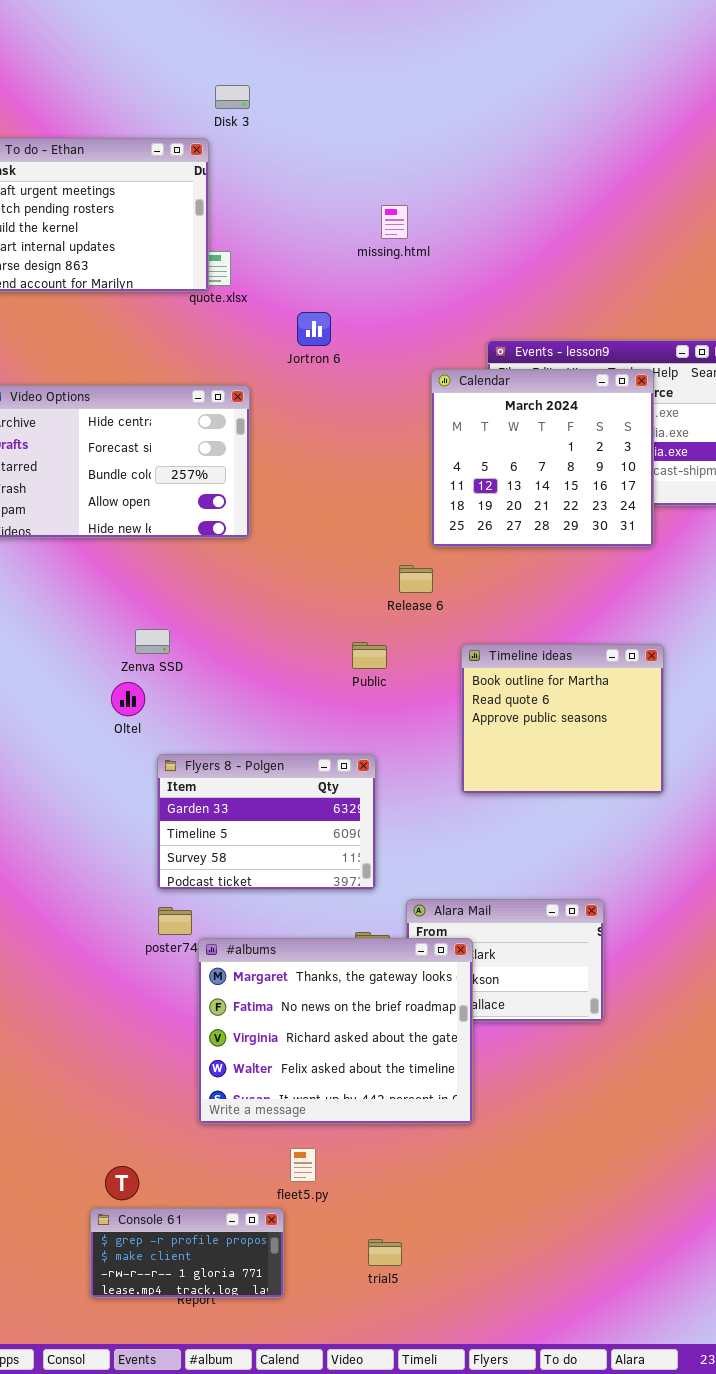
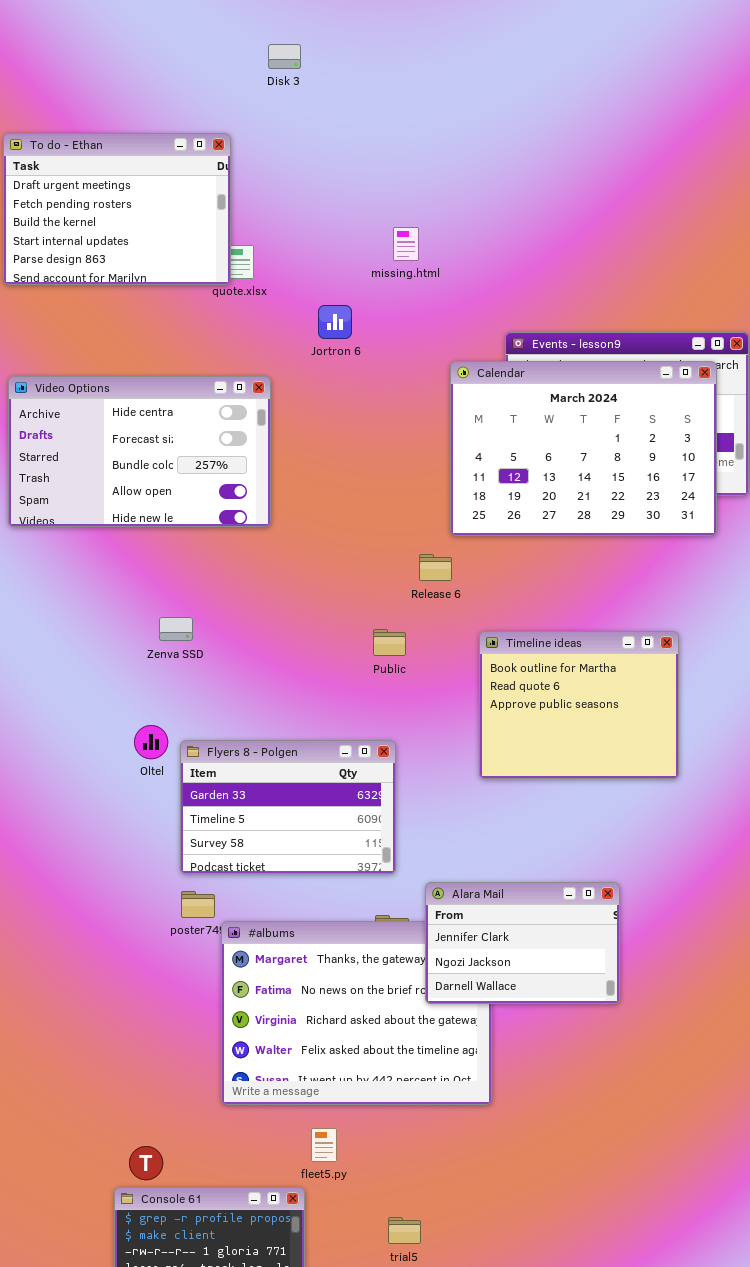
Disk 3: [215,85,250,109] -> [268,44,301,69], moved
missing.html: [381,205,408,239] -> [393,227,419,261], moved
Calendar: [431,369,654,547] -> [450,361,717,536], resized
Oltel: [111,682,145,716] -> [134,725,168,759], moved
Alara Mail: [406,899,604,1022] -> [425,882,620,1004], raised

